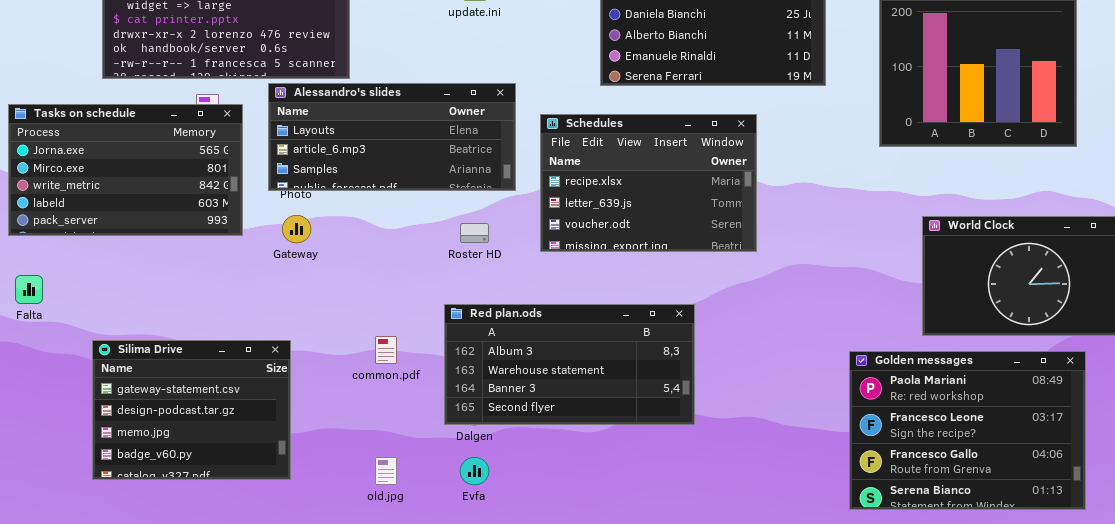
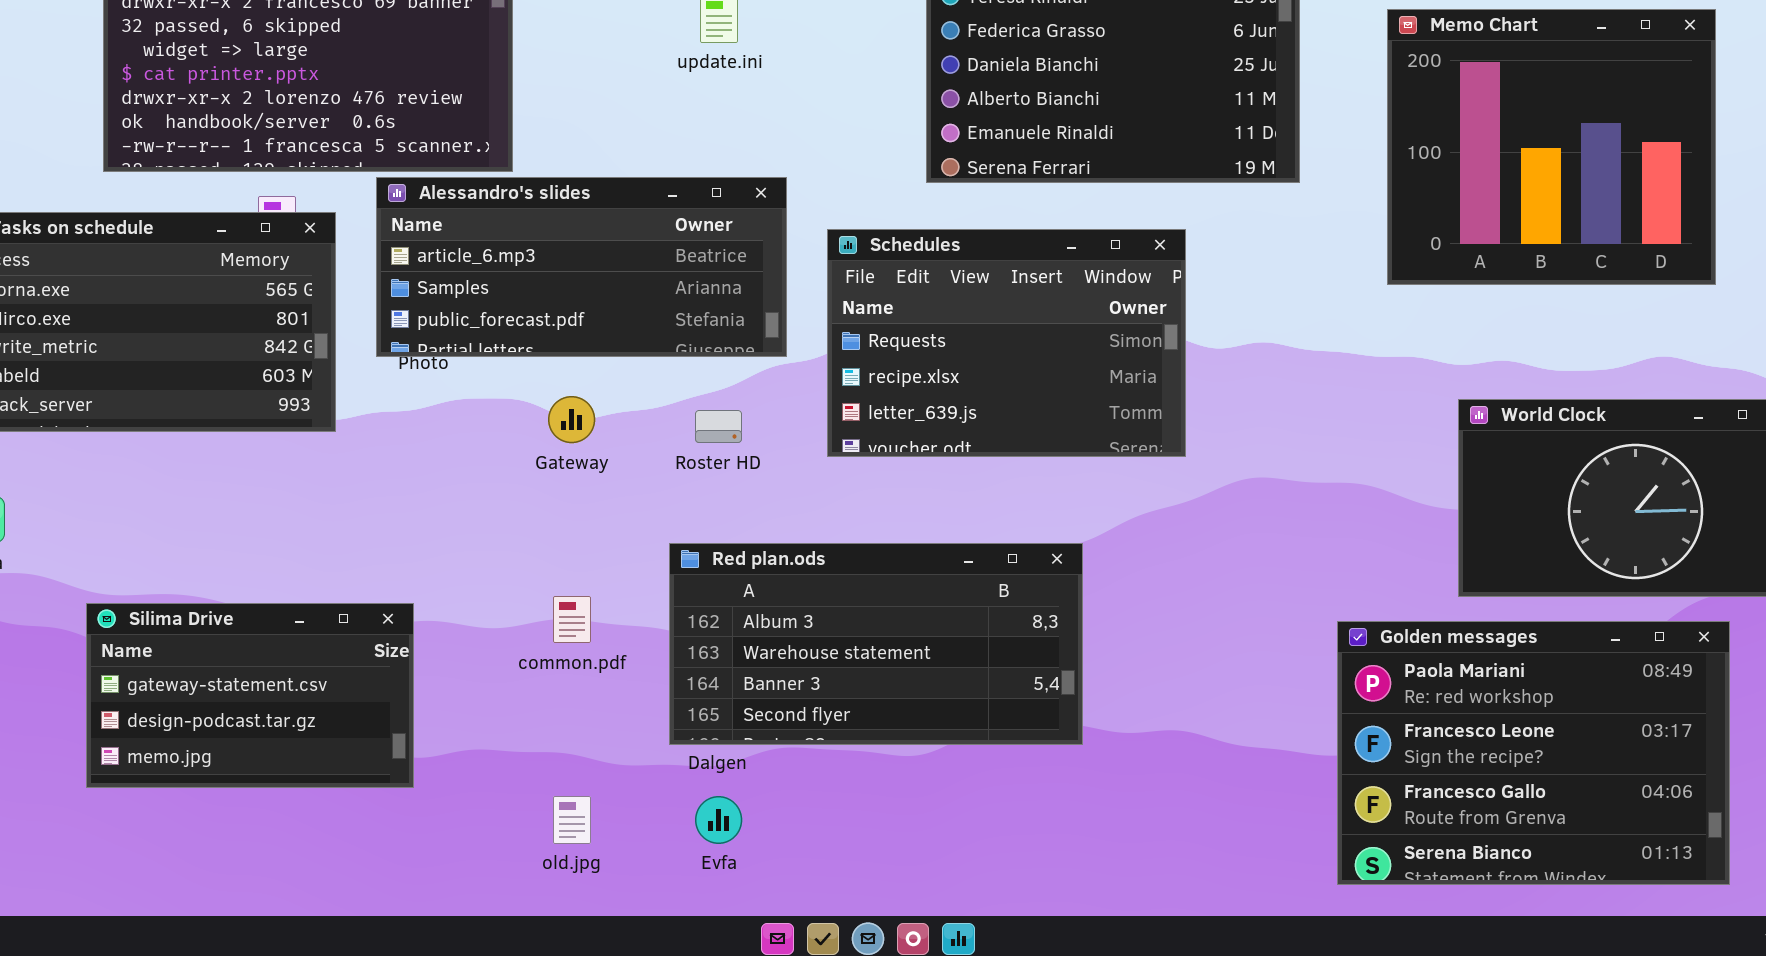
Alessandro's slides: [268,83,516,191] -> [376,177,787,357], scrolled down 1 row
Schedules: [540,114,757,252] -> [827,229,1186,457], scrolled up 1 row
Gateway: [282,215,311,243] -> [548,396,595,443], moved
Silima Drive: [92,340,291,480] -> [86,603,414,788], resized

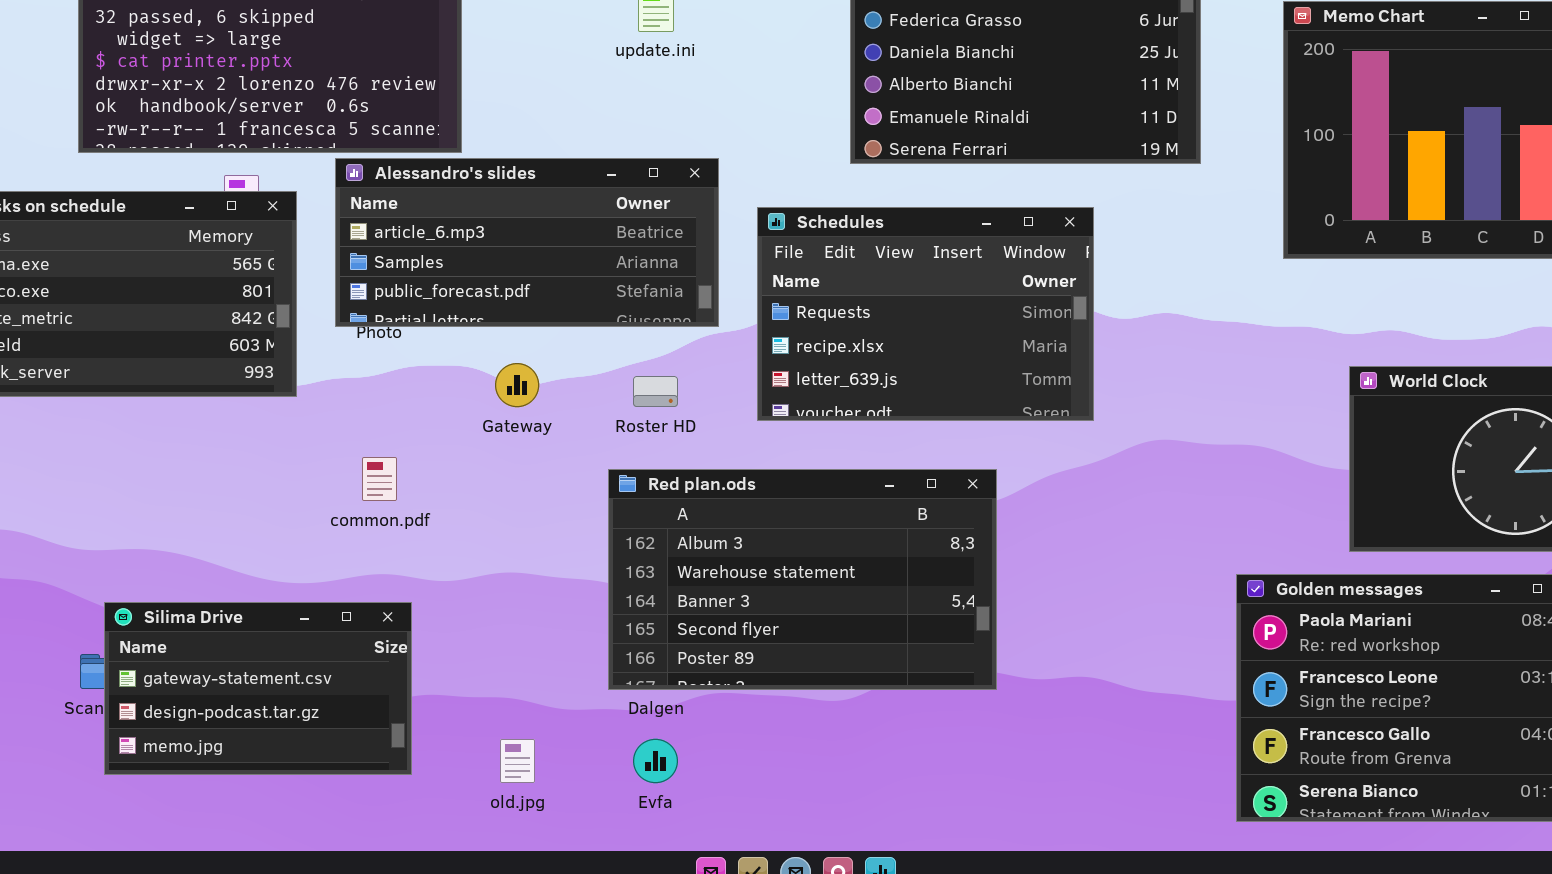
Red plan.ods: [669,543,1083,745] -> [608,469,997,690], resized
common.pdf: [553,596,591,643] -> [362,457,397,501], moved
Silima Drive: [86,603,414,788] -> [104,602,412,775], moved

